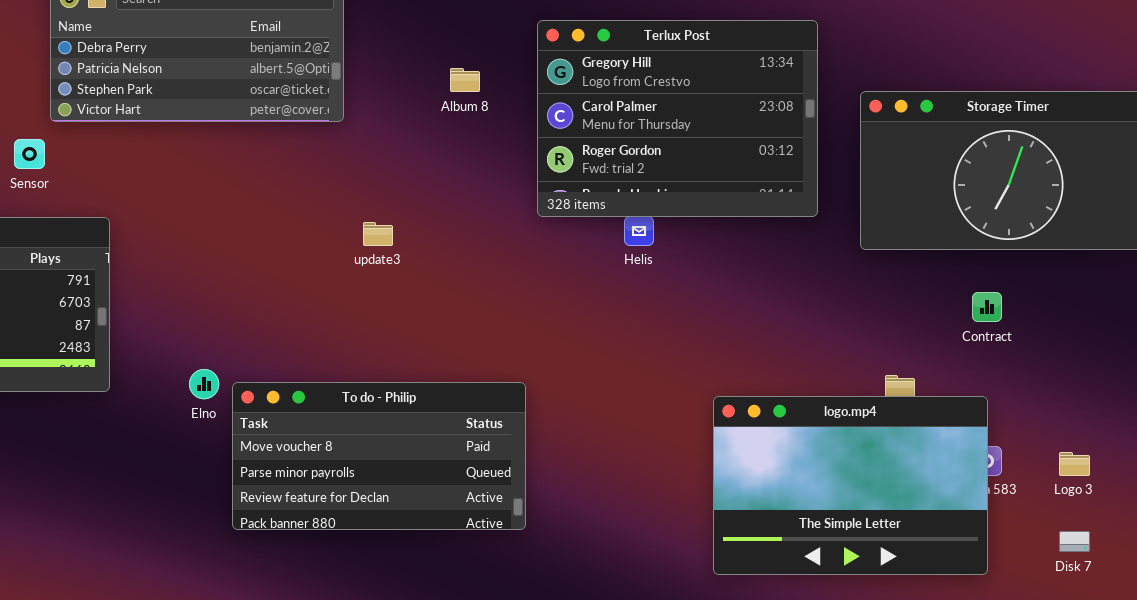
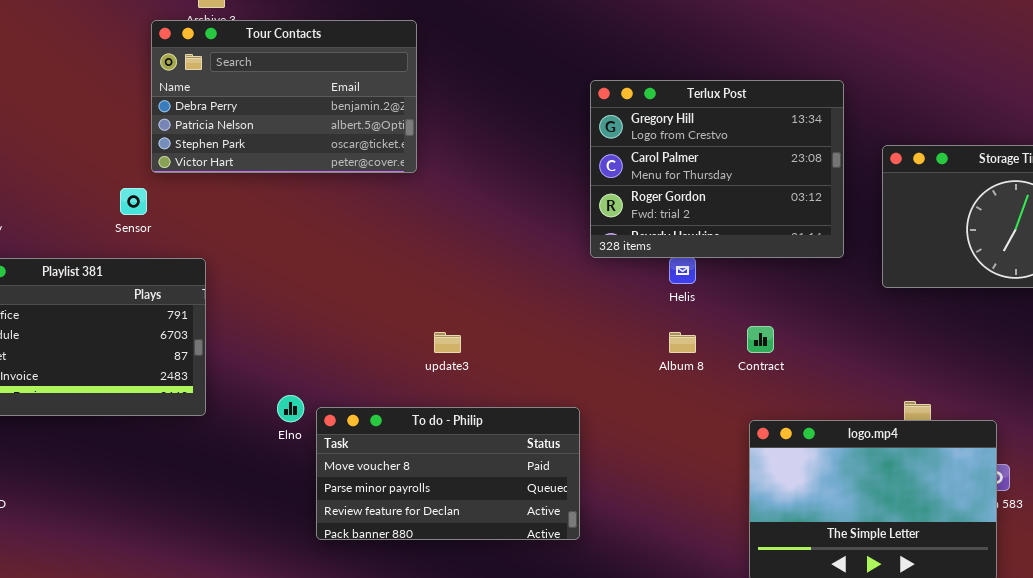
Album 8: [450,68,480,92] -> [669,332,696,353], moved
update3: [363,222,393,246] -> [434,332,461,353], moved
Contract: [972,292,1002,322] -> [747,326,774,353], moved

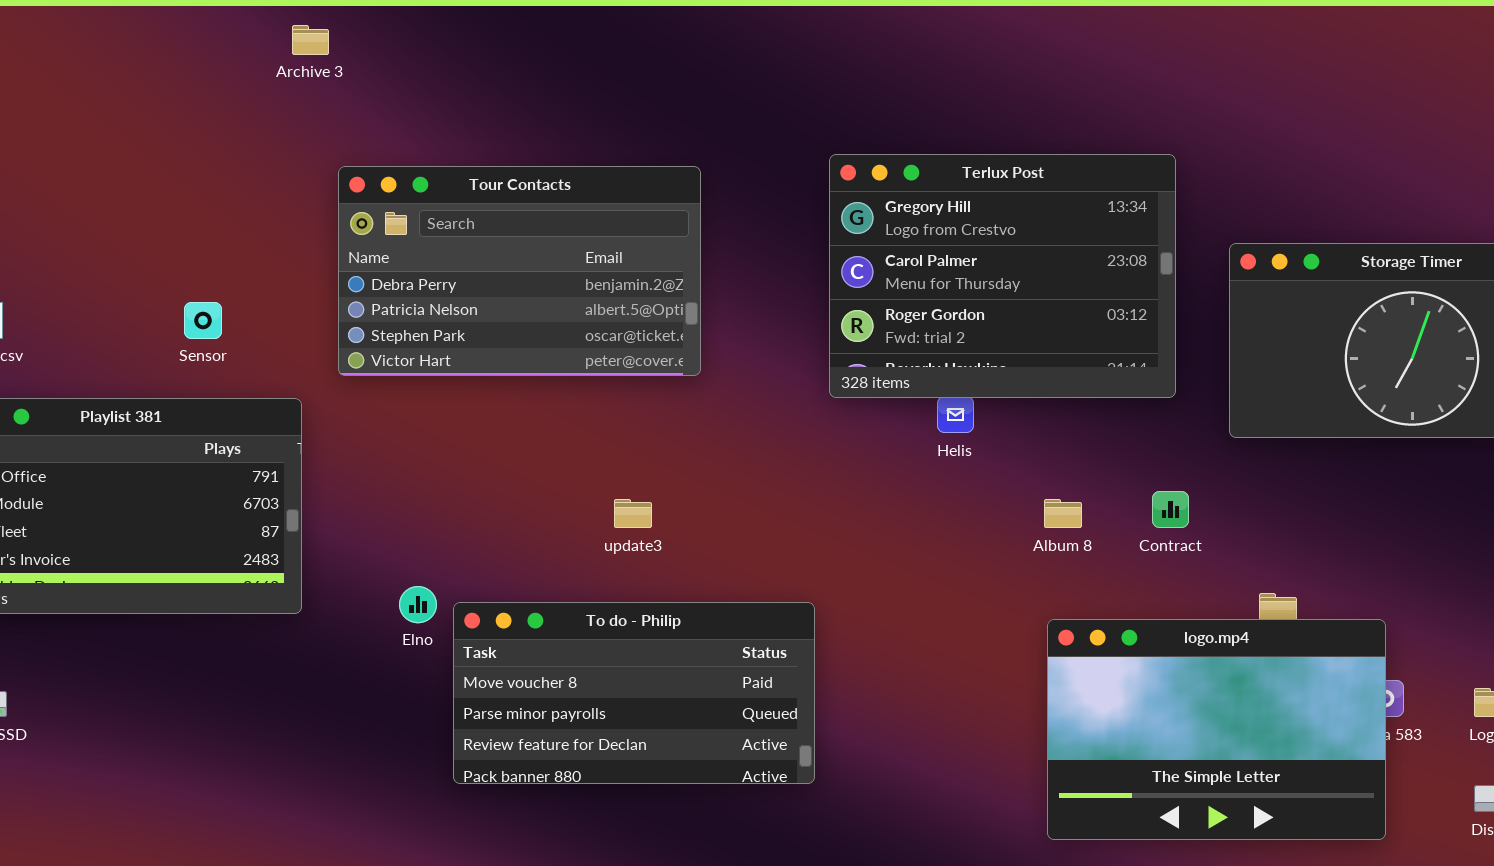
Tour Contacts: [151,20,417,173] -> [338,166,701,376], moved
Contract: [747,326,774,353] -> [1152,491,1189,528], moved
Album 8: [669,332,696,353] -> [1044,499,1082,528], moved

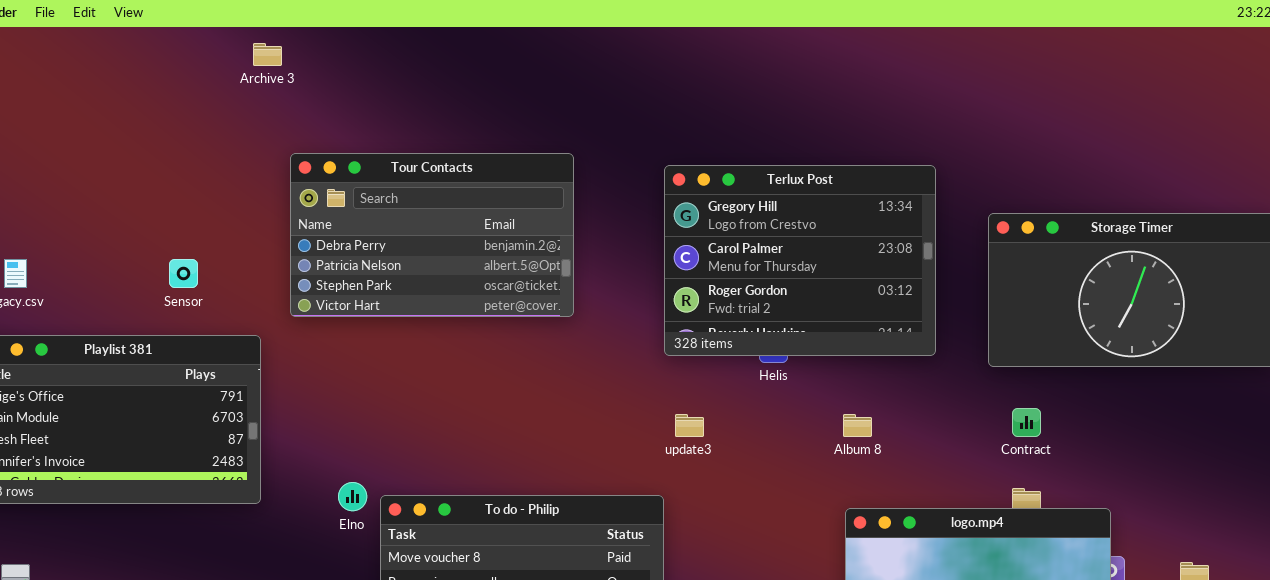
Terlux Post: [829,154,1176,398] -> [664,165,936,356], moved
Contract: [1152,491,1189,528] -> [1012,408,1041,437], moved
update3: [614,499,652,528] -> [675,414,704,437], moved

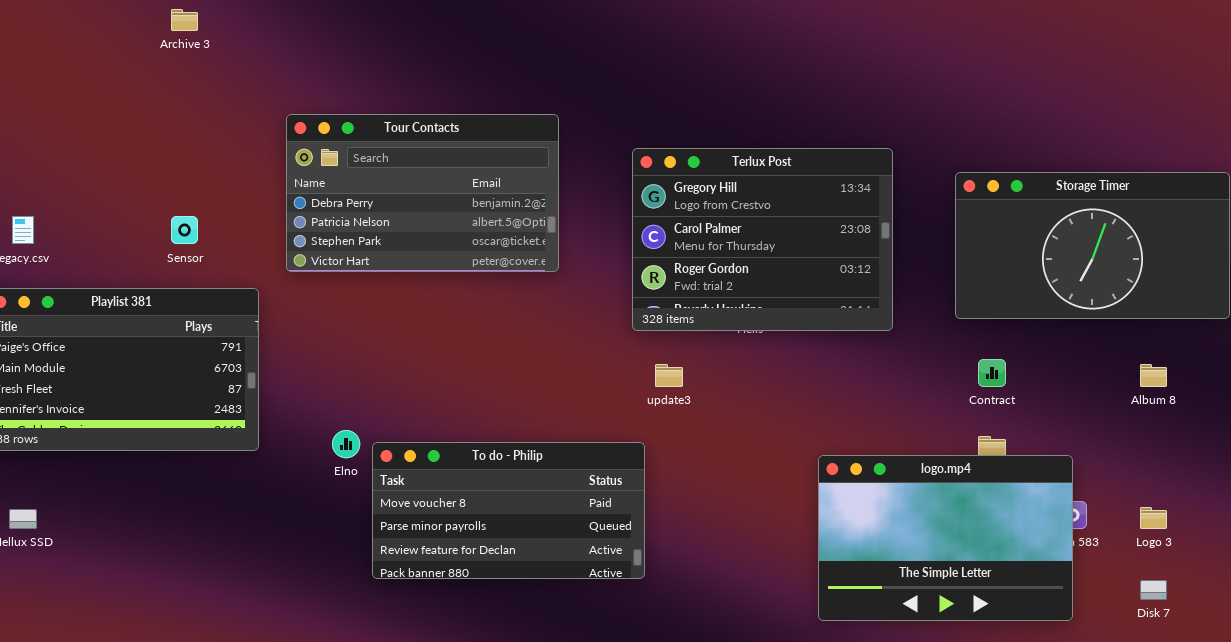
Archive 3: [253,43,282,66] -> [171,9,198,31], moved
Terlux Post: [664,165,936,356] -> [632,148,893,331], moved
Album 8: [843,414,872,437] -> [1140,364,1167,387], moved

